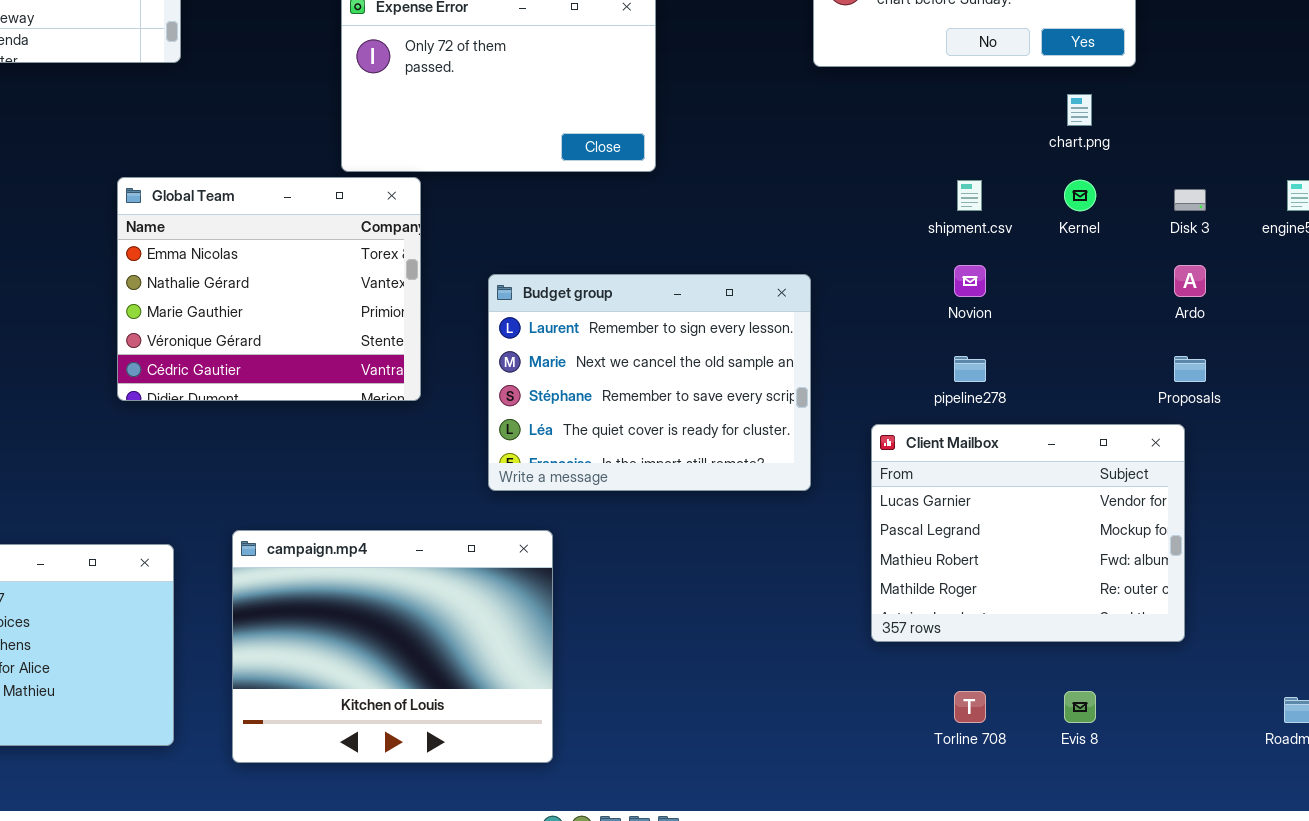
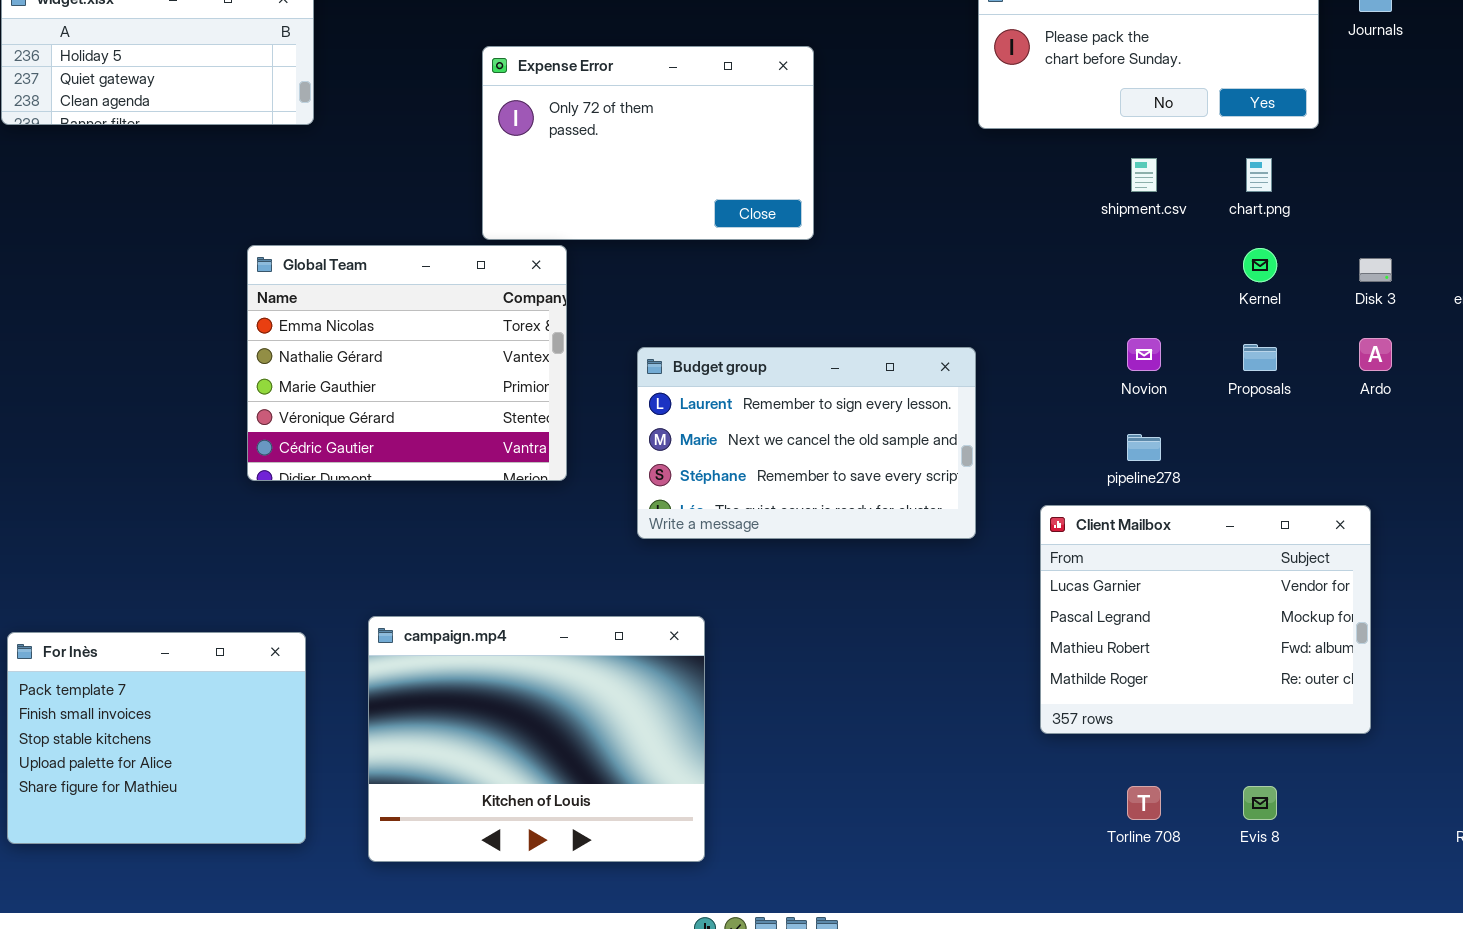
shipment.csv: [957,180,982,211] -> [1131,158,1157,192], moved
Budget group: [488,274,811,491] -> [637,347,976,539], resized
Proposals: [1174,356,1206,382] -> [1243,344,1277,371], moved

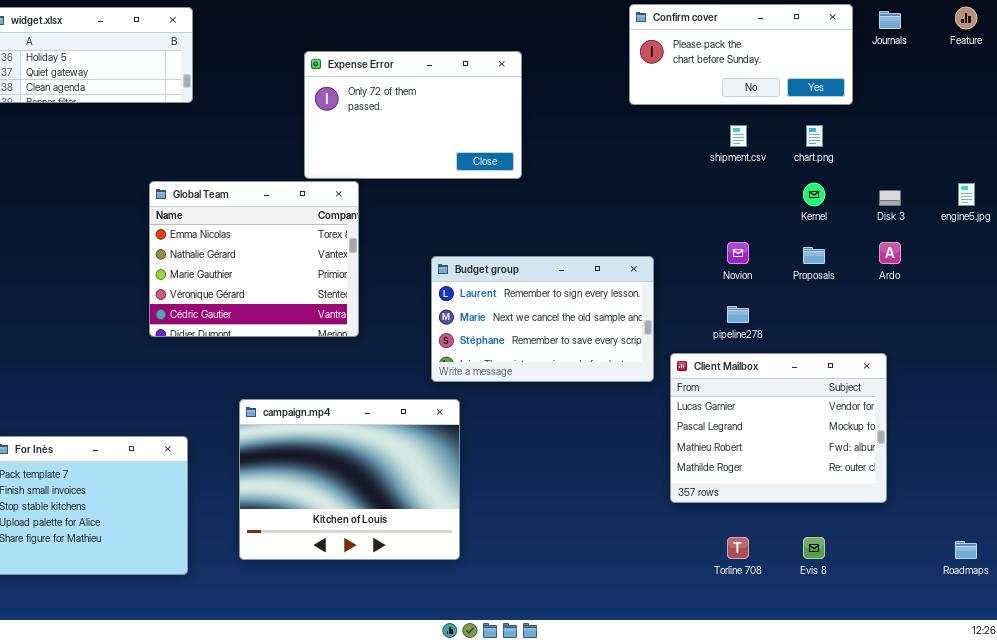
Budget group: [637,347,976,539] -> [431,256,654,382], moved
campaign.mp4: [368,616,705,862] -> [239,399,460,560], moved

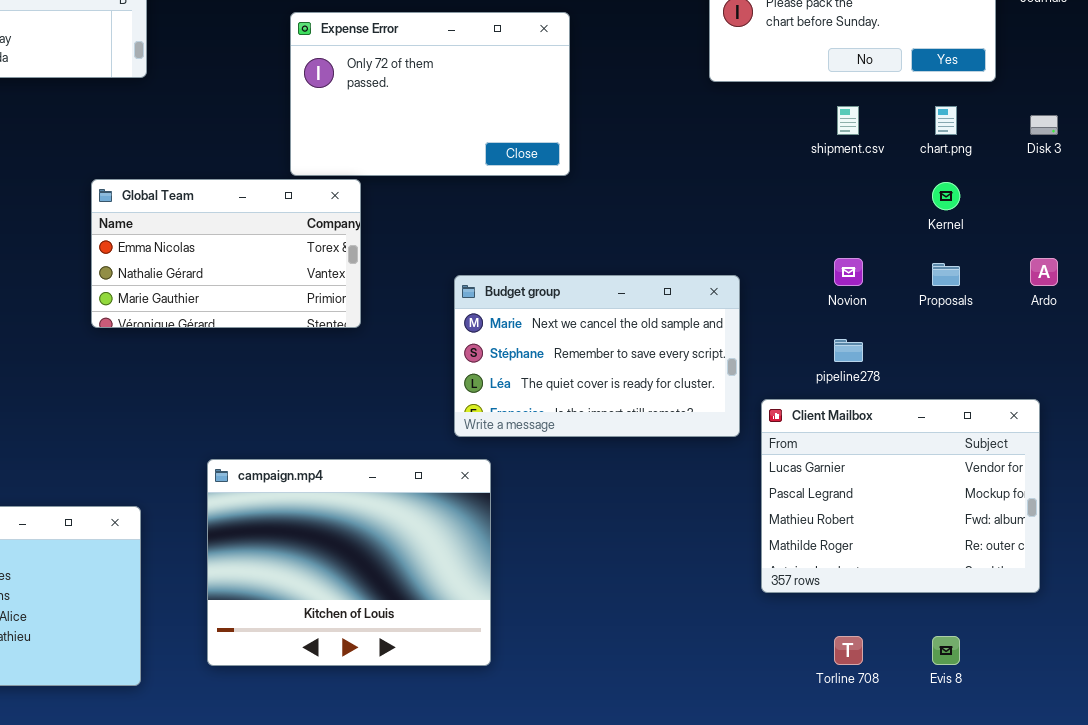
Global Team: [149,181,359,337] -> [91,179,361,328], resized
Disk 3: [879,190,901,206] -> [1030,115,1058,135], moved
Budget group: [431,256,654,382] -> [454,275,740,437], scrolled down 1 row

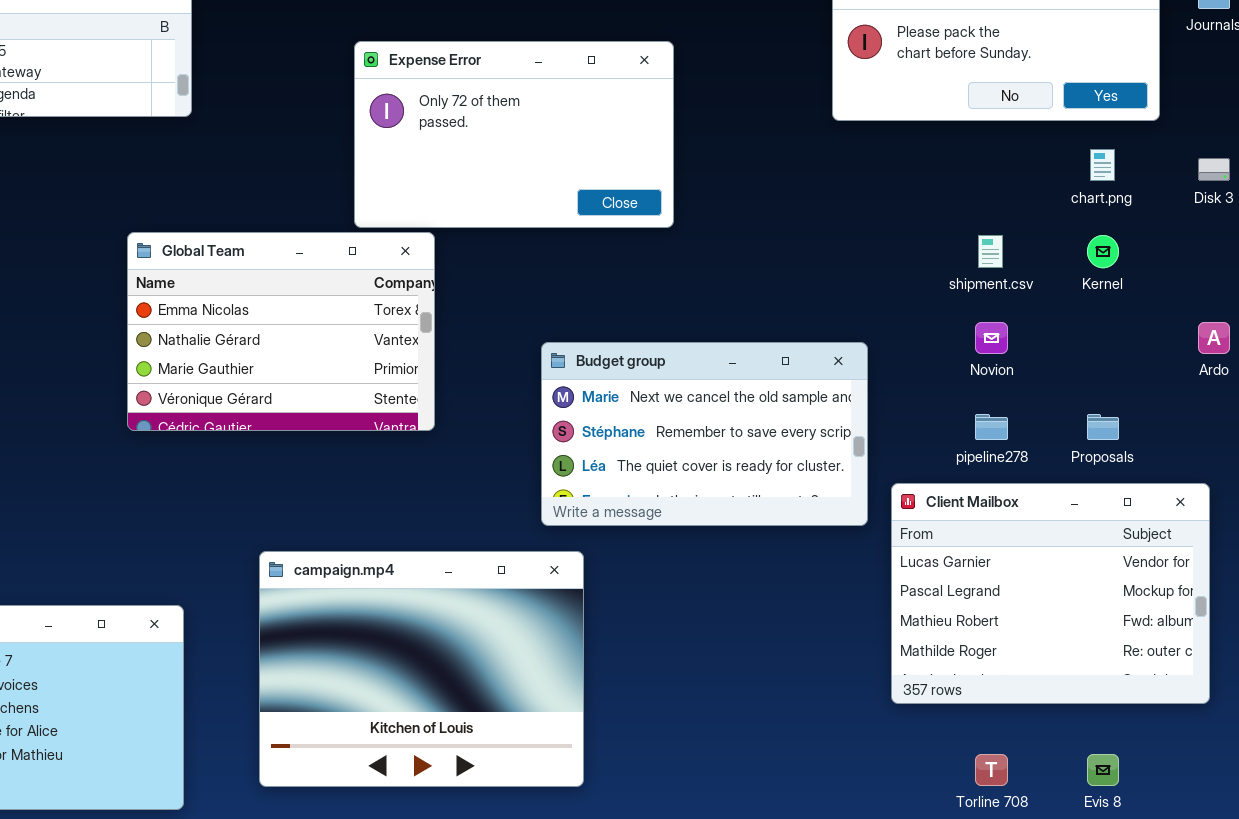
shipment.csv: [837,106,859,135] -> [978,235,1003,268], moved
Global Team: [91,179,361,328] -> [127,232,435,431], resized
Proposals: [932,263,960,286] -> [1087,414,1119,440], moved

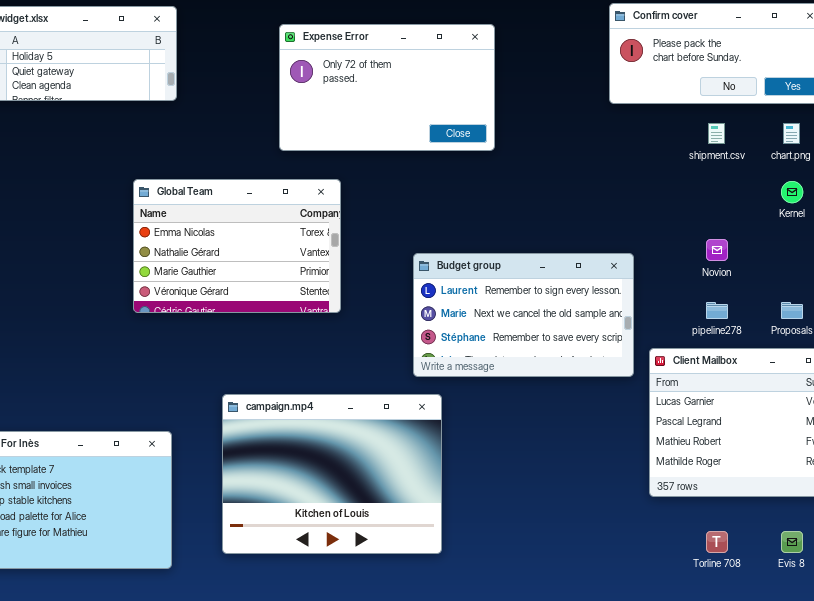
Expense Error: [354,41,674,228] -> [279,24,495,151], moved
shipment.csv: [978,235,1003,268] -> [708,123,725,144], moved
Budget group: [541,342,868,526] -> [413,253,634,377], scrolled up 1 row

